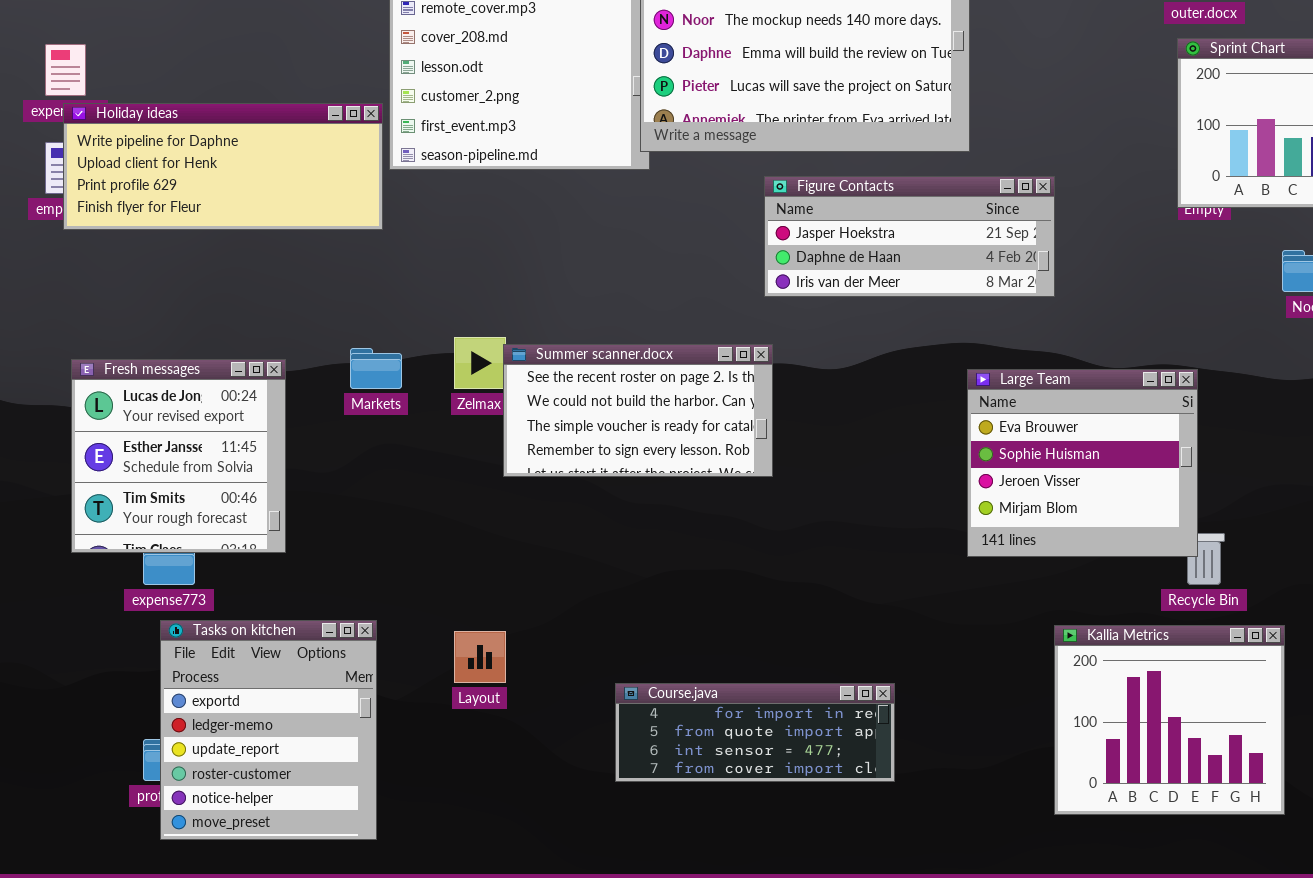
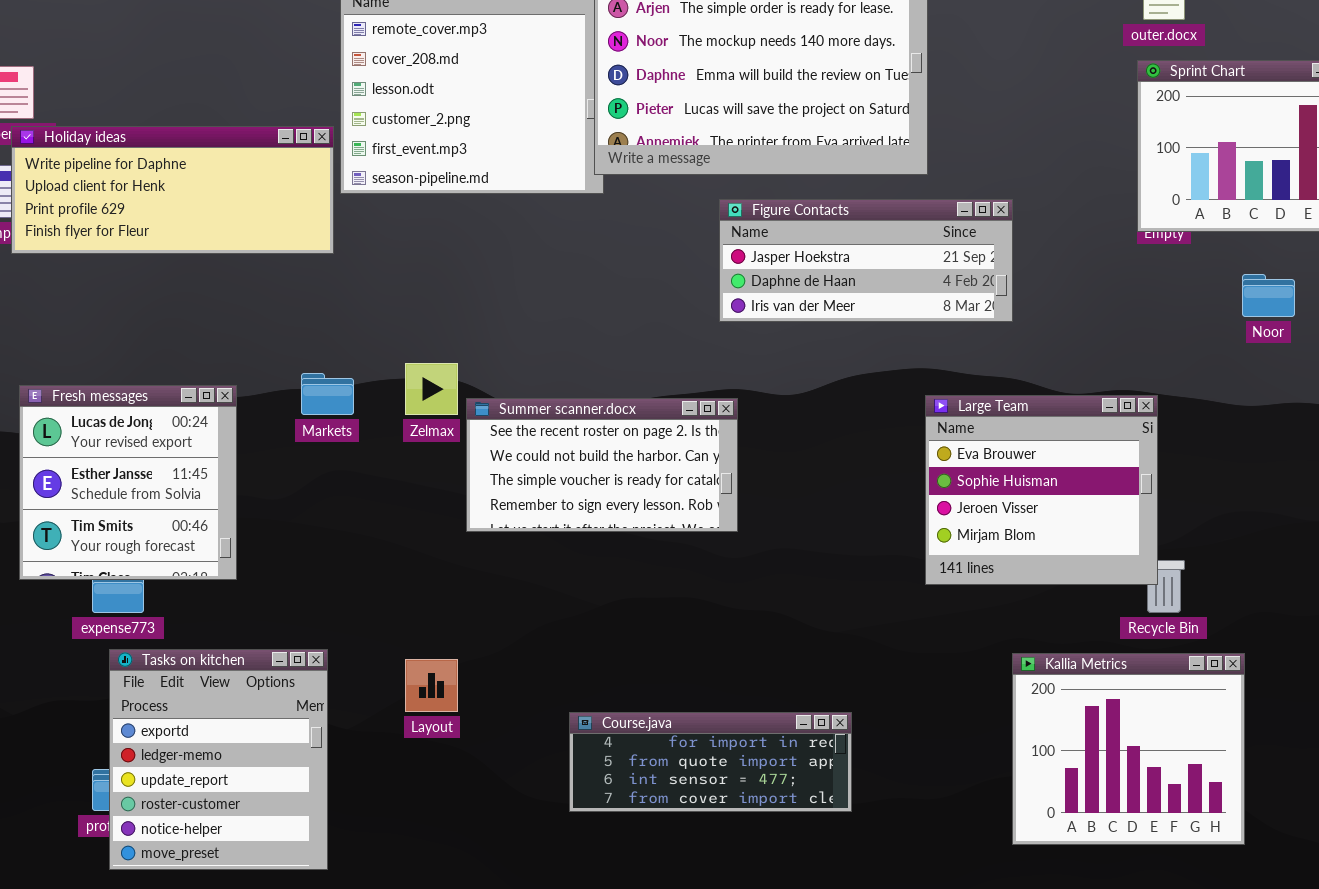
Summer scanner.docx: [503,344,773,477] -> [466,398,738,532], moved

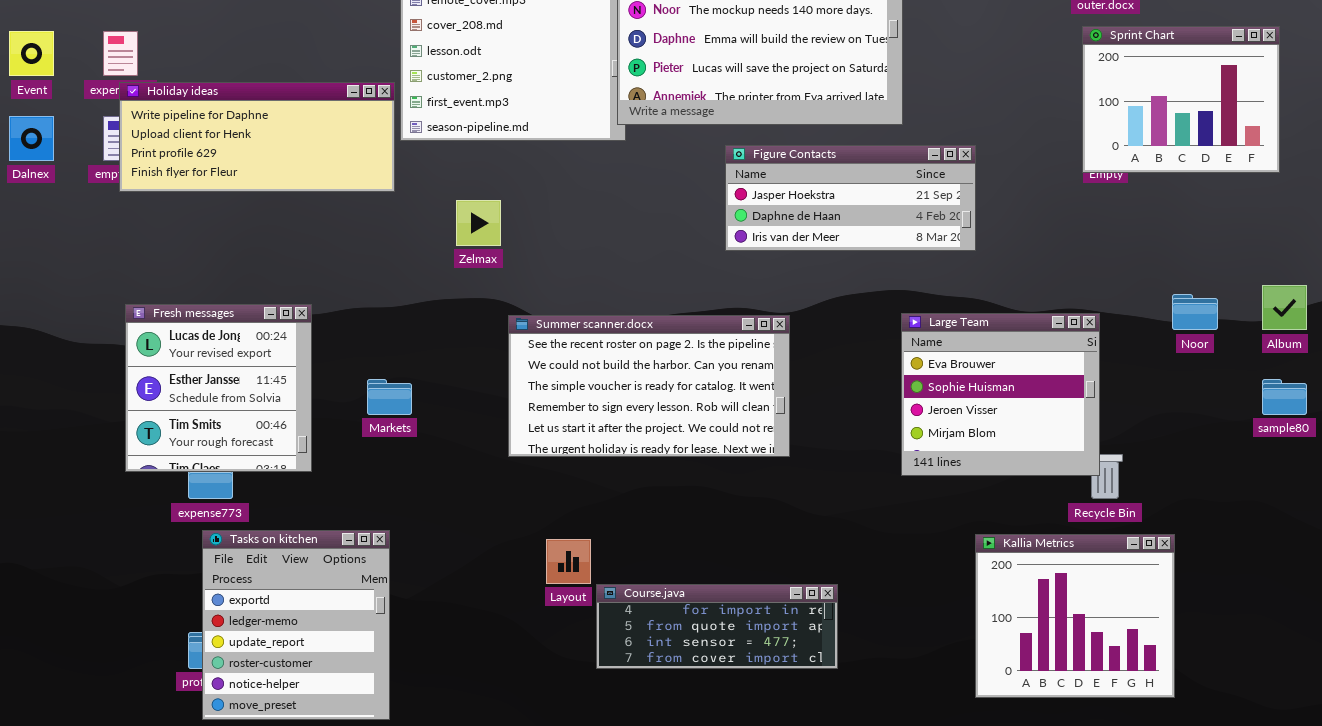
Noor: [1242,274,1295,317] -> [1172,294,1218,330], moved
Zelmax: [405,363,458,415] -> [456,200,501,246], moved
Markets: [301,373,354,415] -> [367,379,412,415], moved
Summer scanner.docx: [466,398,738,532] -> [508,315,790,457], resized
Layout: [405,659,458,712] -> [546,539,591,584], moved

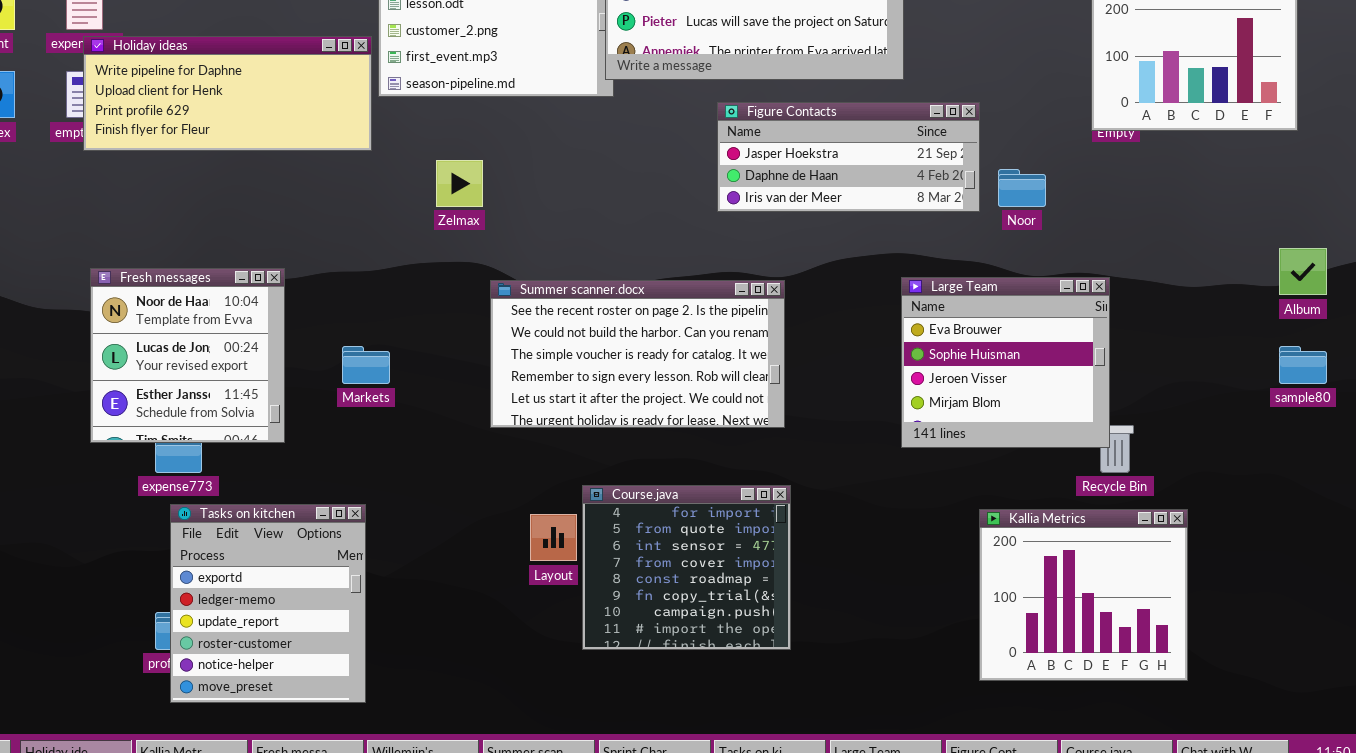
Noor: [1172,294,1218,330] -> [998,169,1046,207], moved
Fresh messages: [125,304,312,472] -> [90,268,285,443], scrolled up 1 row
Course.java: [596,584,838,669] -> [582,485,791,650], resized

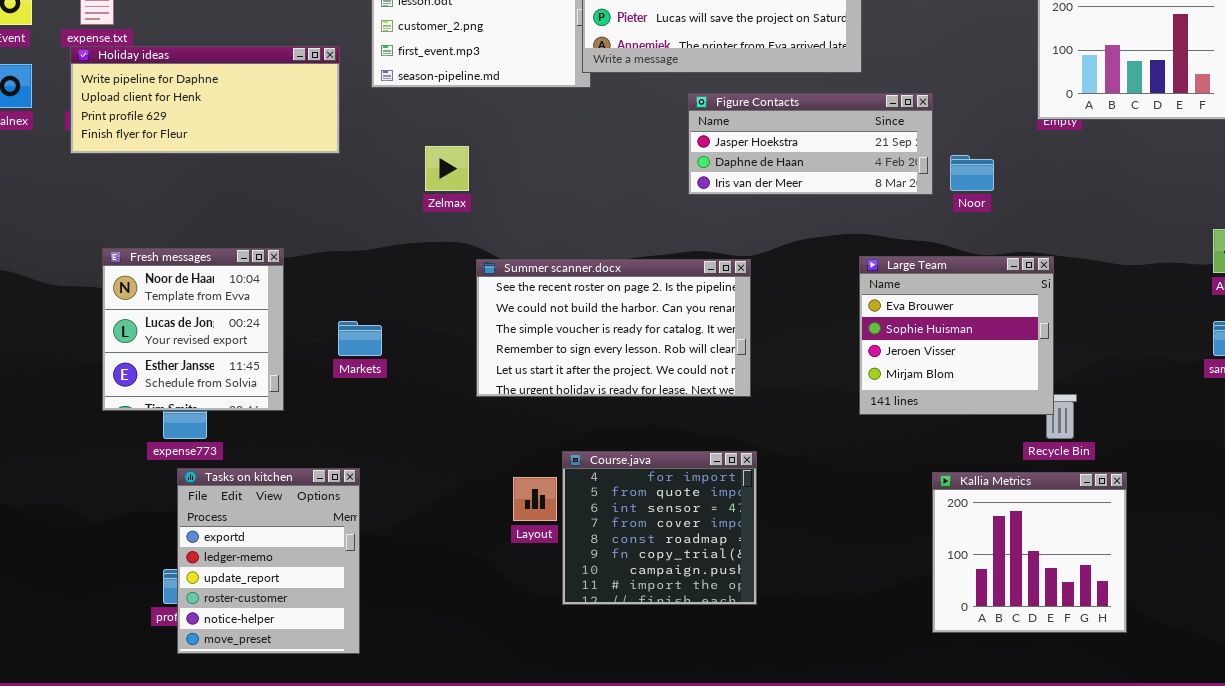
Holiday ideas: [83,36,372,151] -> [70,46,340,154], moved

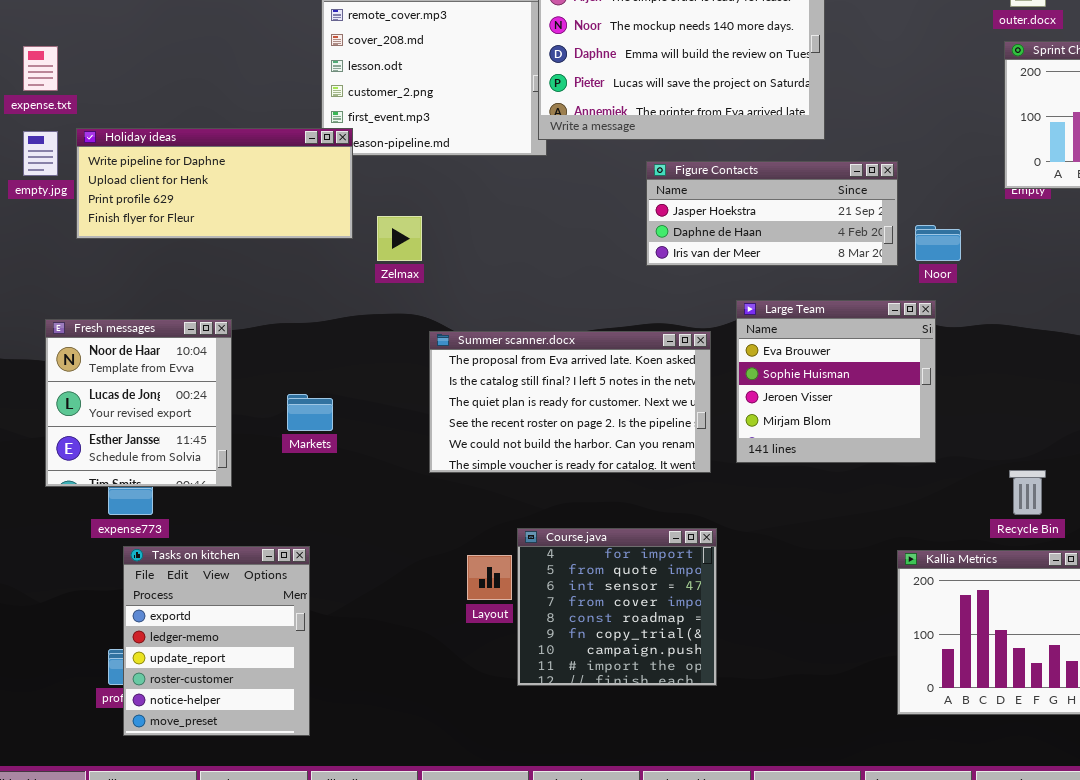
Holiday ideas: [70,46,340,154] -> [76,128,353,239], moved
Large Team: [859,256,1054,415] -> [736,300,936,463], moved
Summer scanner.docx: [476,259,751,397] -> [429,331,711,473], scrolled up 3 rows

